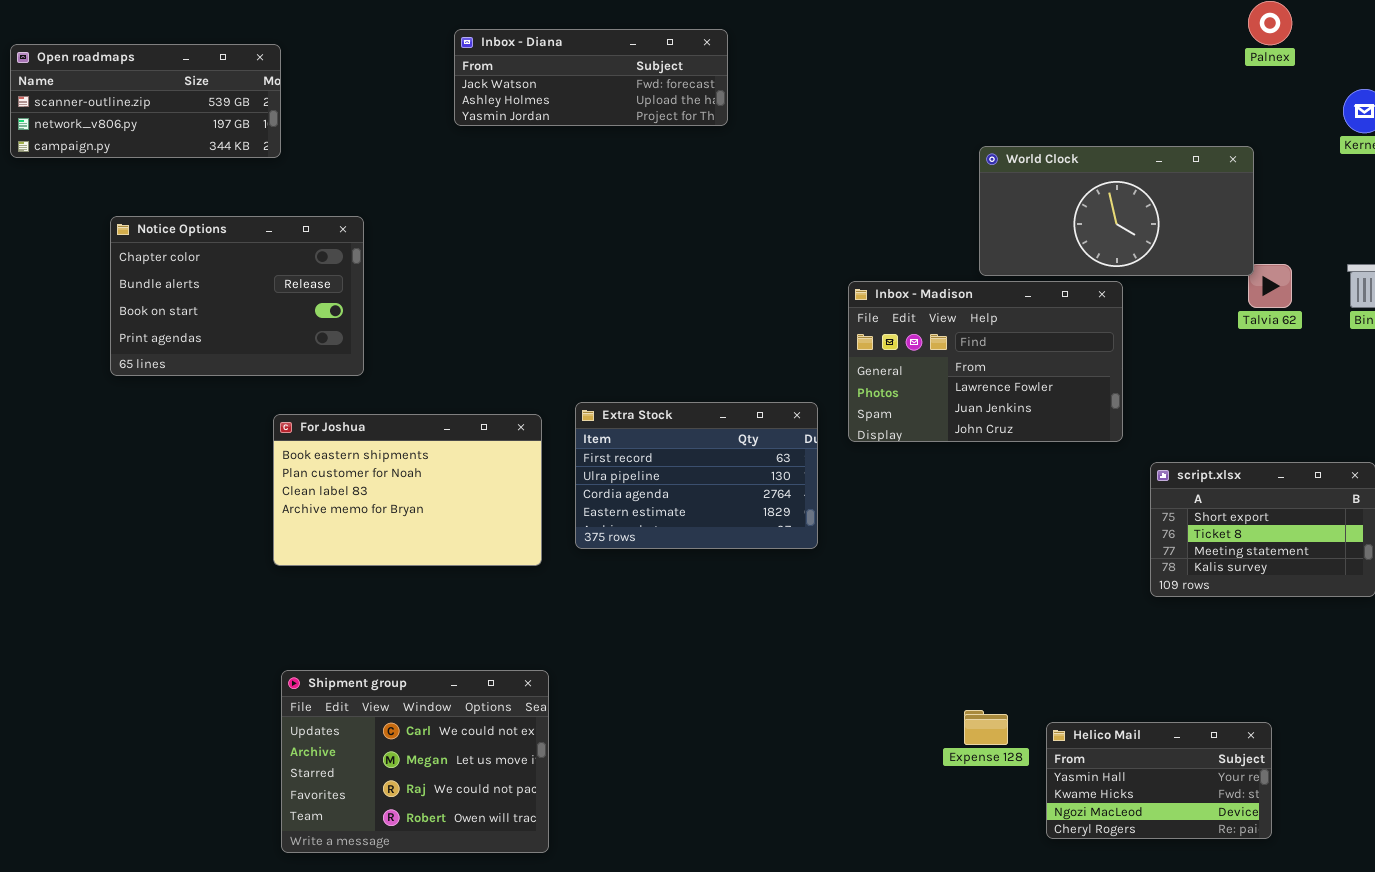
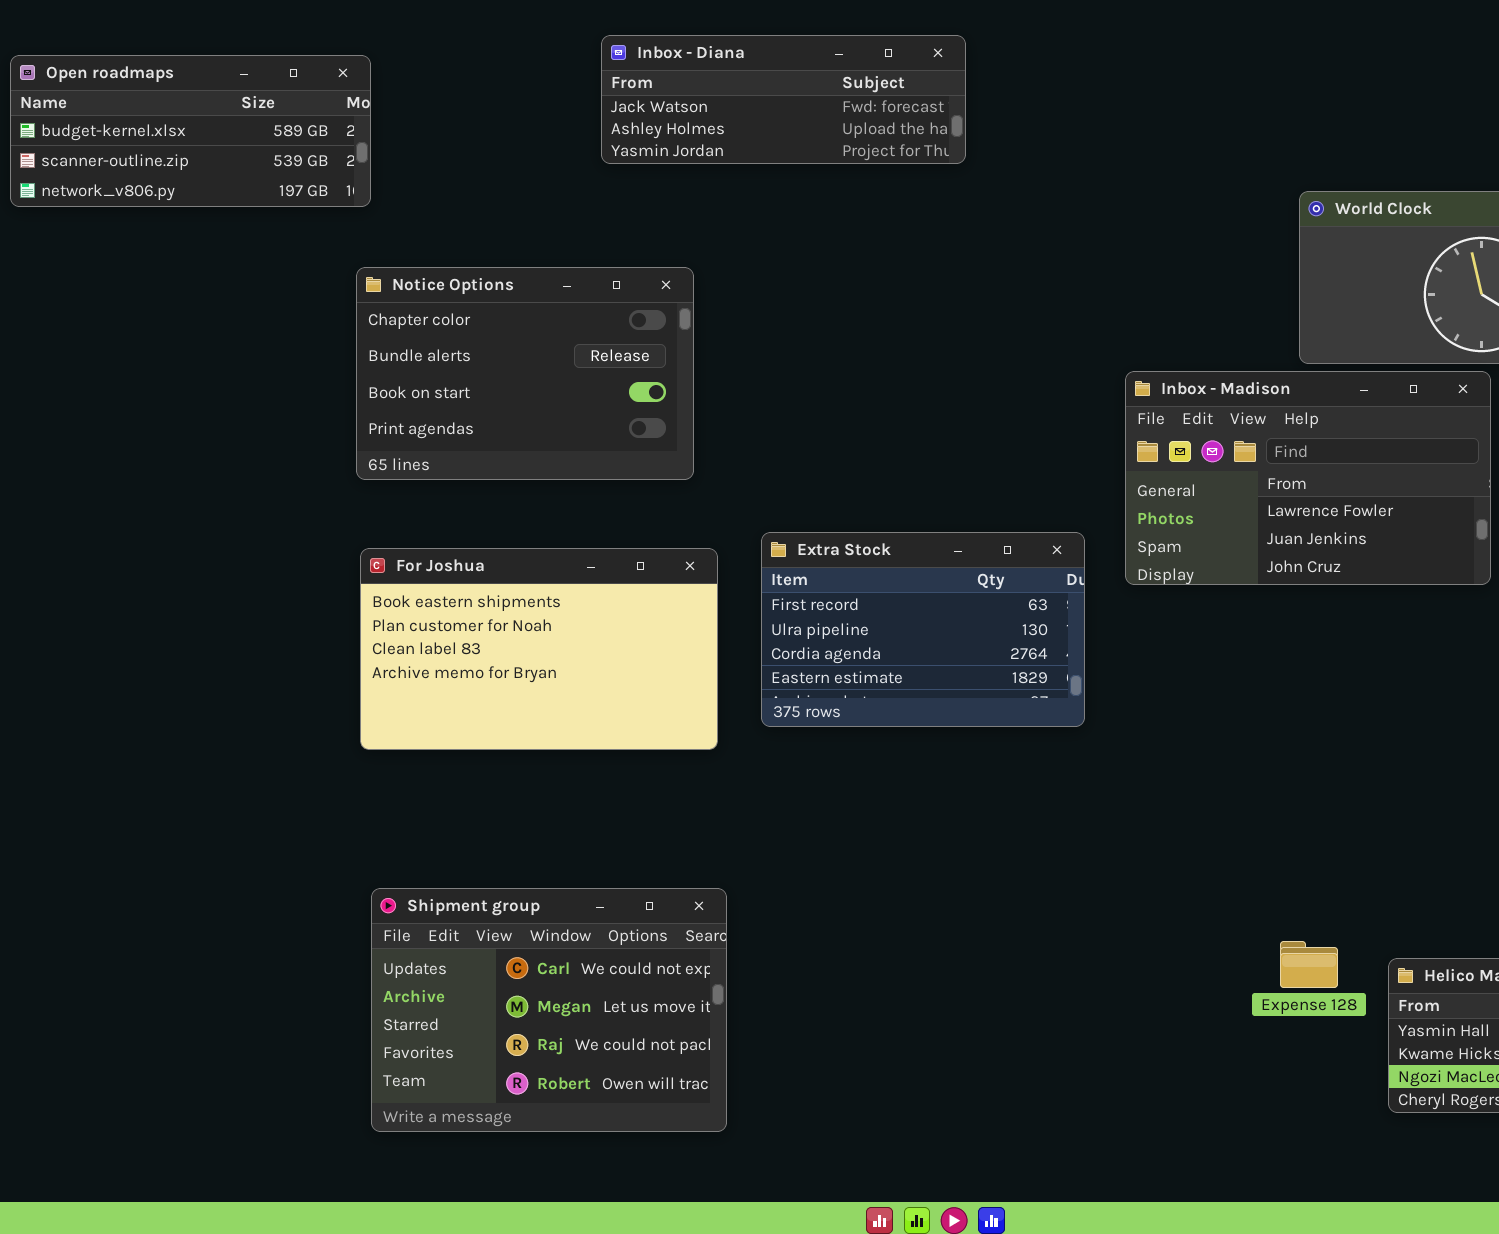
Open roadmaps: [10,44,281,158] -> [10,55,371,207], scrolled up 1 row
Notice Options: [110,216,364,376] -> [356,267,694,480], moved

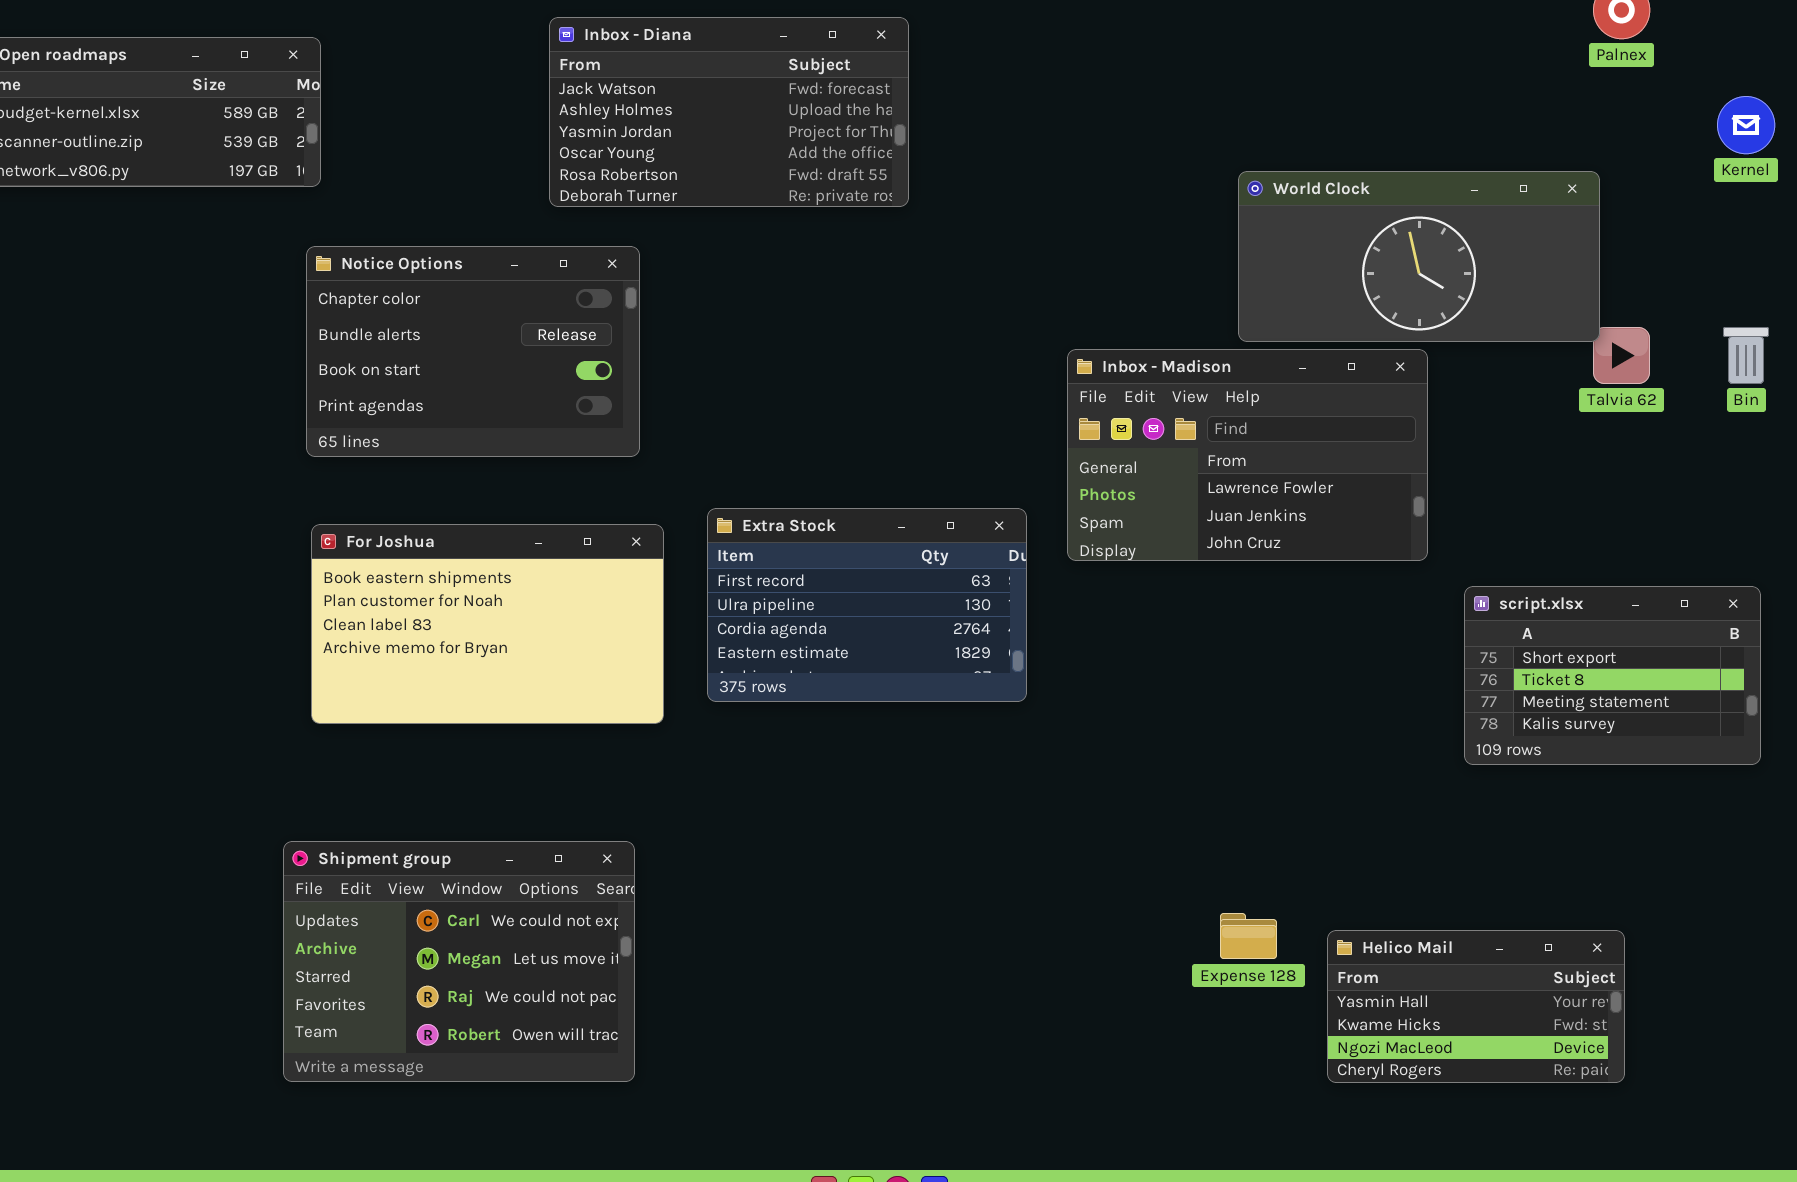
Inbox - Diana: [601,35,966,164] -> [549,17,909,207], resized
Shipment group: [371,888,727,1132] -> [283,841,635,1082], moved

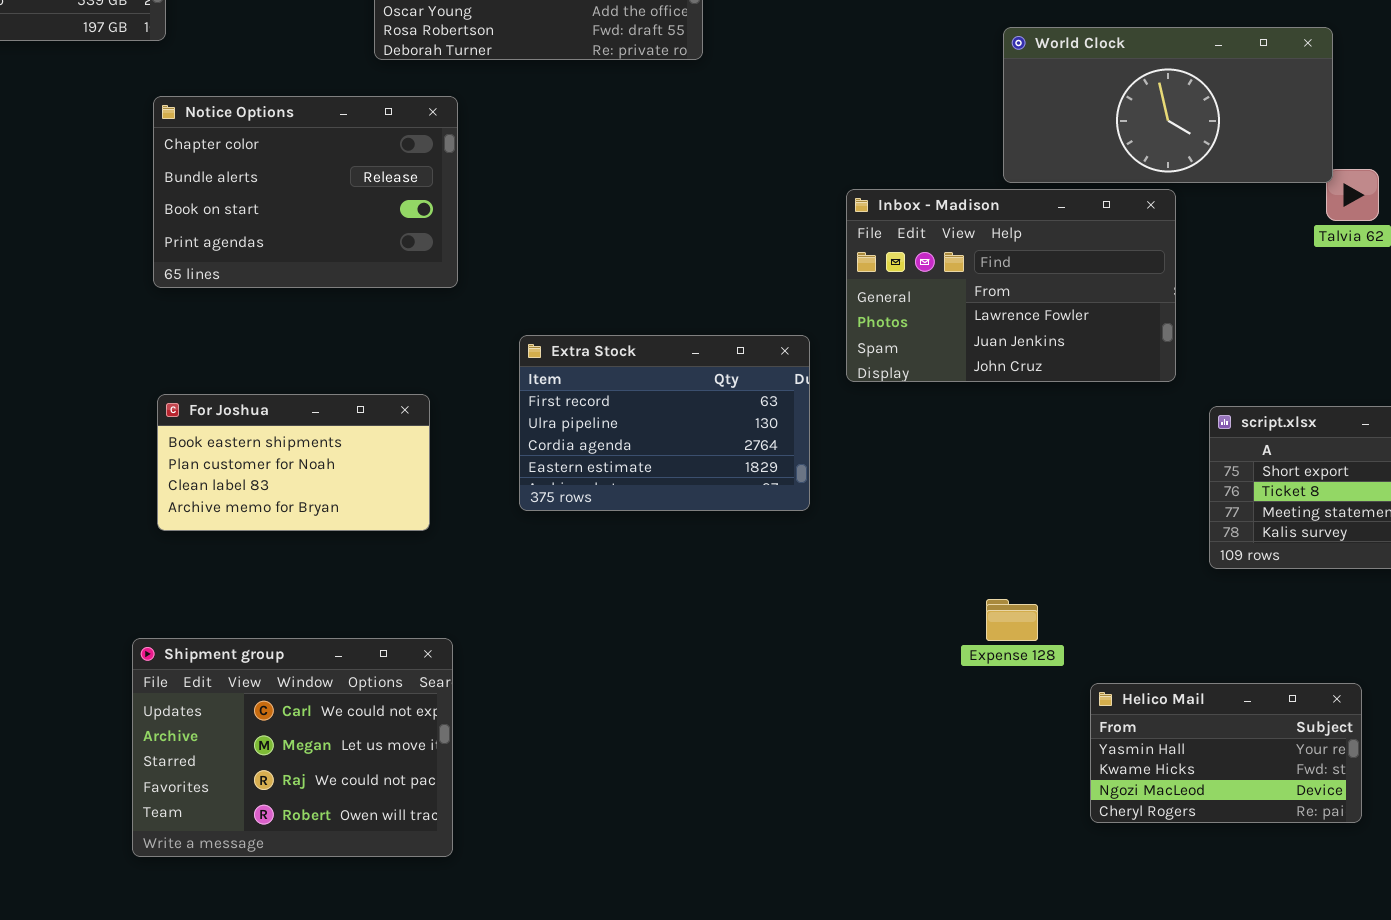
For Joshua: [311,524,664,724] -> [157,394,430,531], resized
Expense 128: [1220,913,1277,959] -> [986,599,1038,641], moved
Helico Mail: [1327,930,1625,1083] -> [1090,683,1362,823], moved

